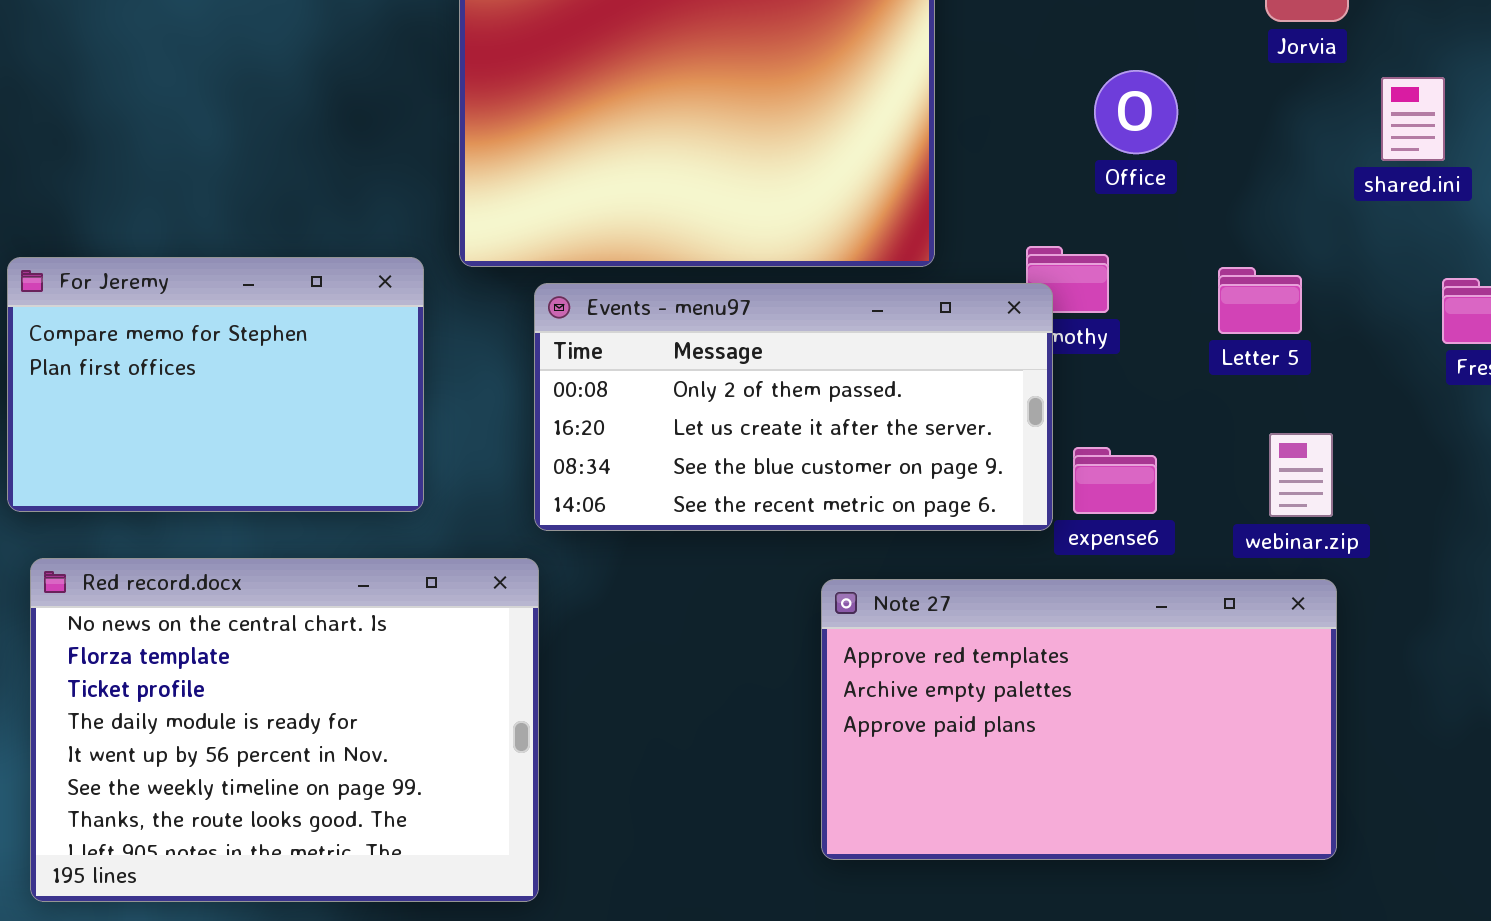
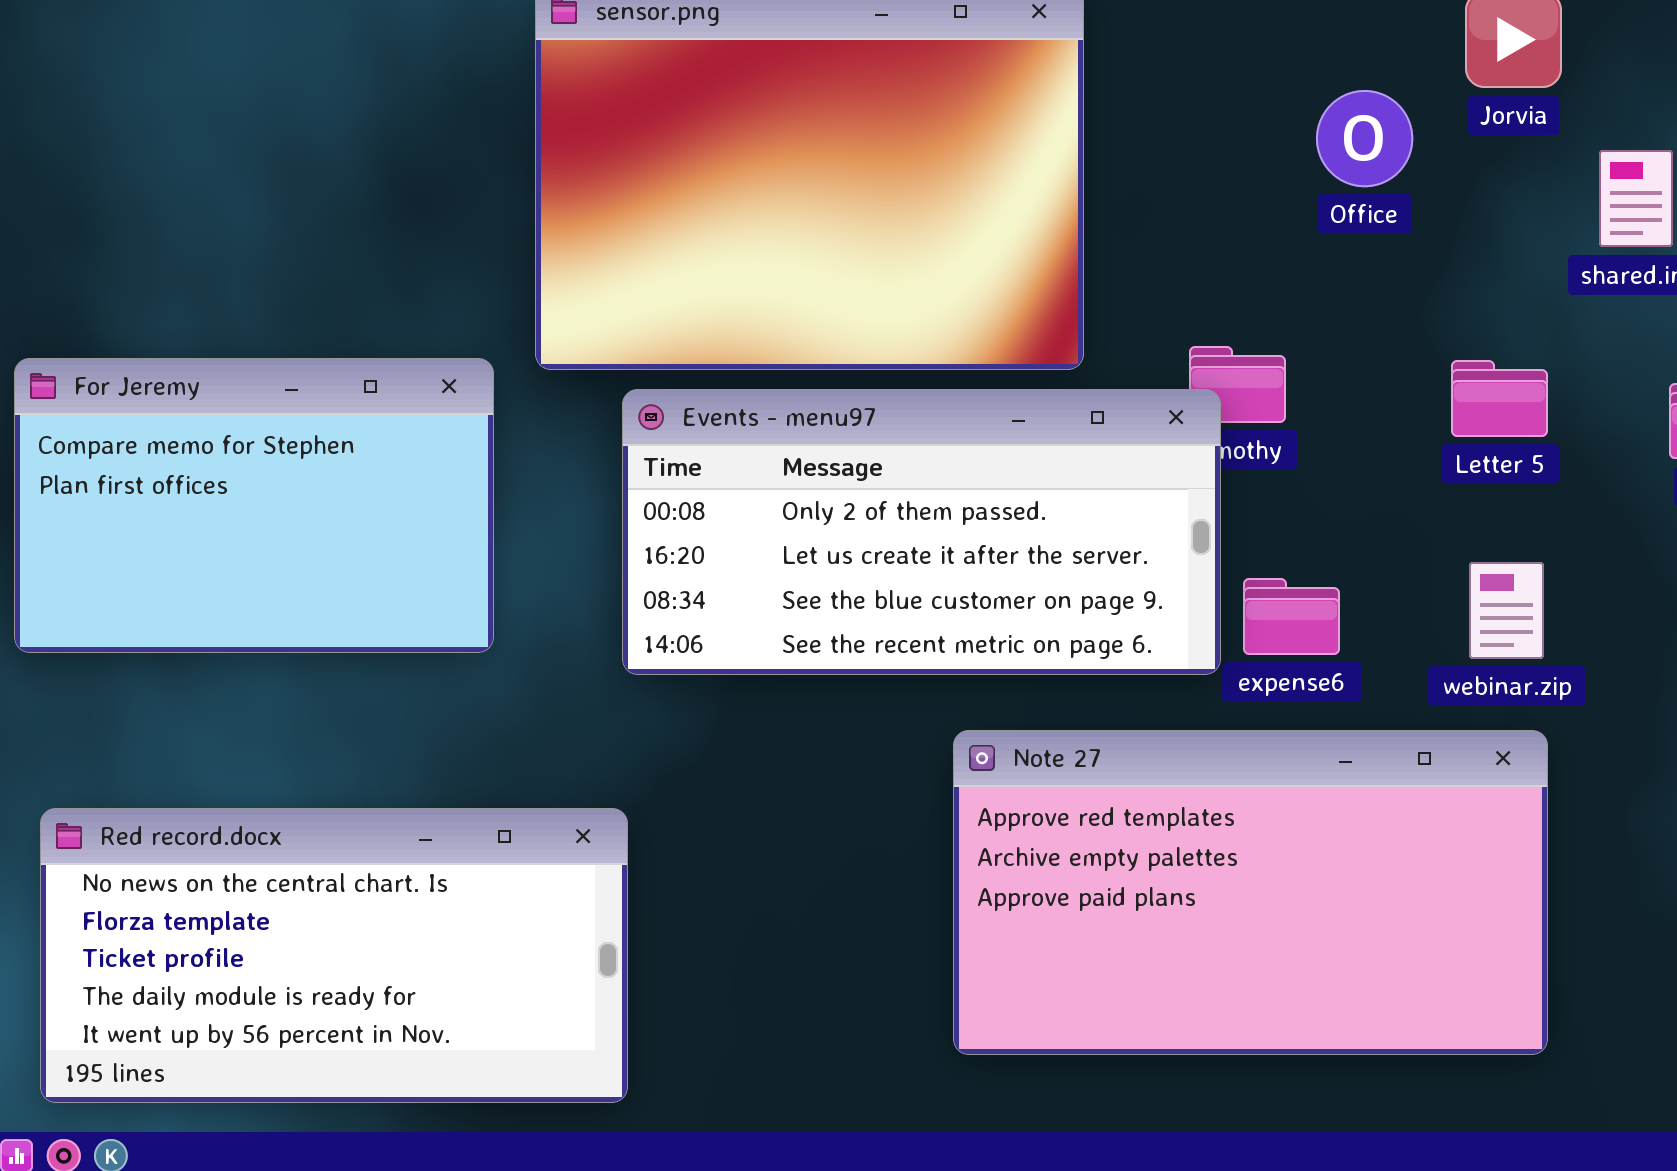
Office: [1094,70,1178,154] -> [1316,90,1413,187], moved
Letter 5: [1218,267,1302,334] -> [1451,360,1548,437], moved
Red record.docx: [30,558,539,902] -> [40,808,628,1103], resized

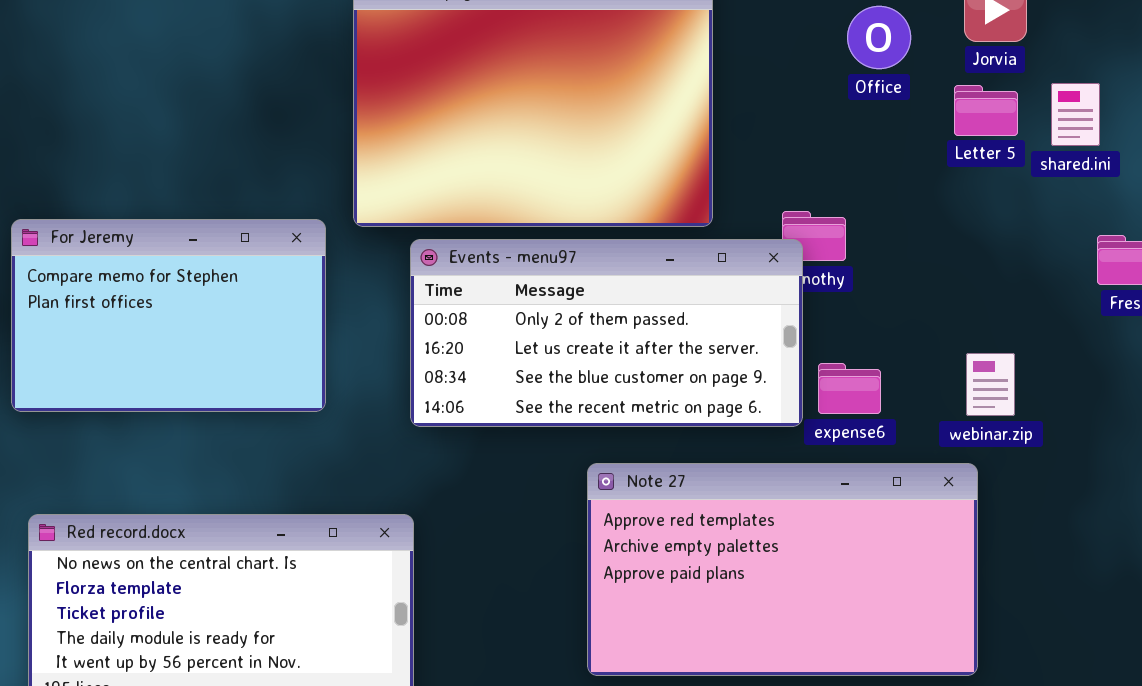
Office: [1316,90,1413,187] -> [847,6,911,69], moved
Letter 5: [1451,360,1548,437] -> [954,85,1018,136], moved
Note 27: [953,730,1548,1055] -> [587,463,978,676], moved

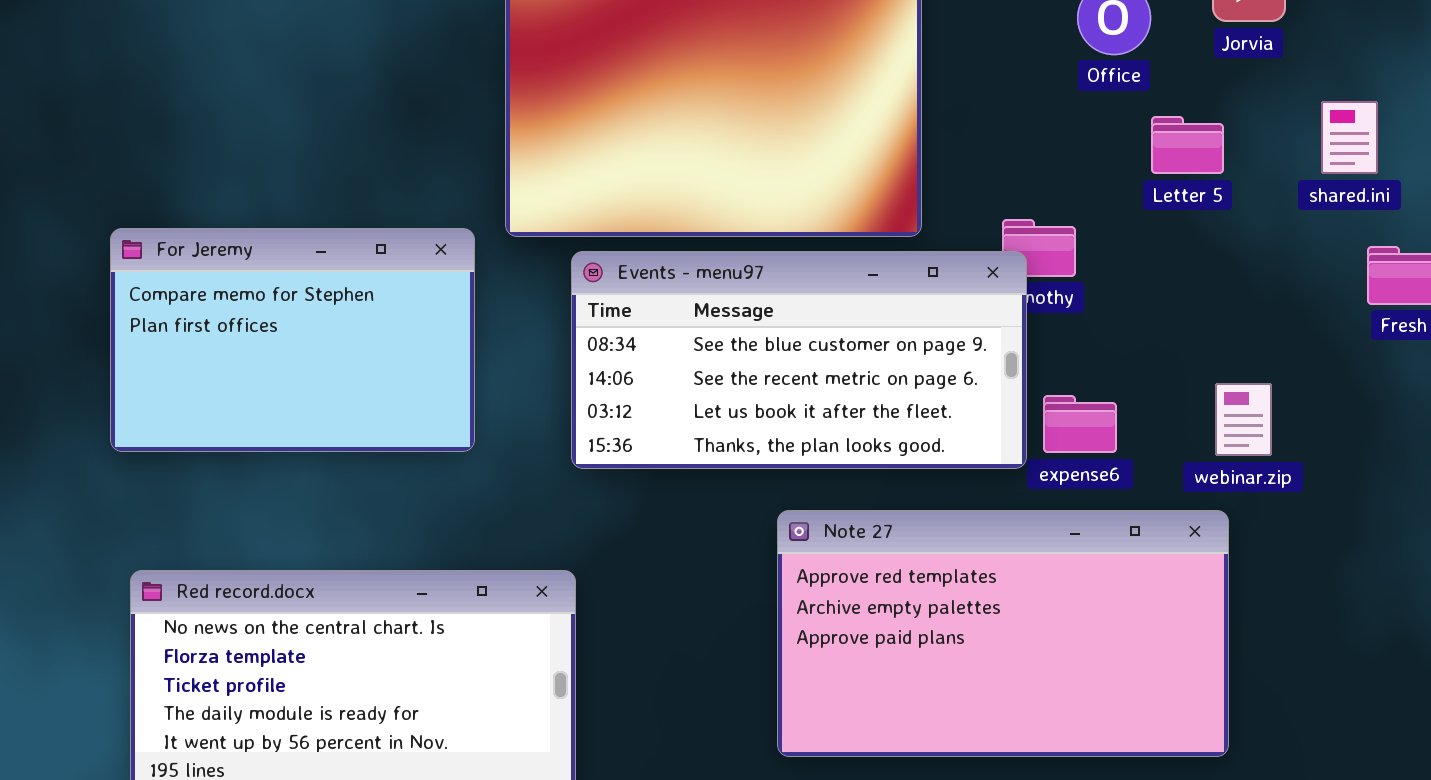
shared.ini: [1051,83,1100,146] -> [1321,101,1378,174], moved
Letter 5: [954,85,1018,136] -> [1151,116,1224,174], moved
Events - menu97: [410,239,803,427] -> [571,251,1027,469], scrolled down 2 rows

